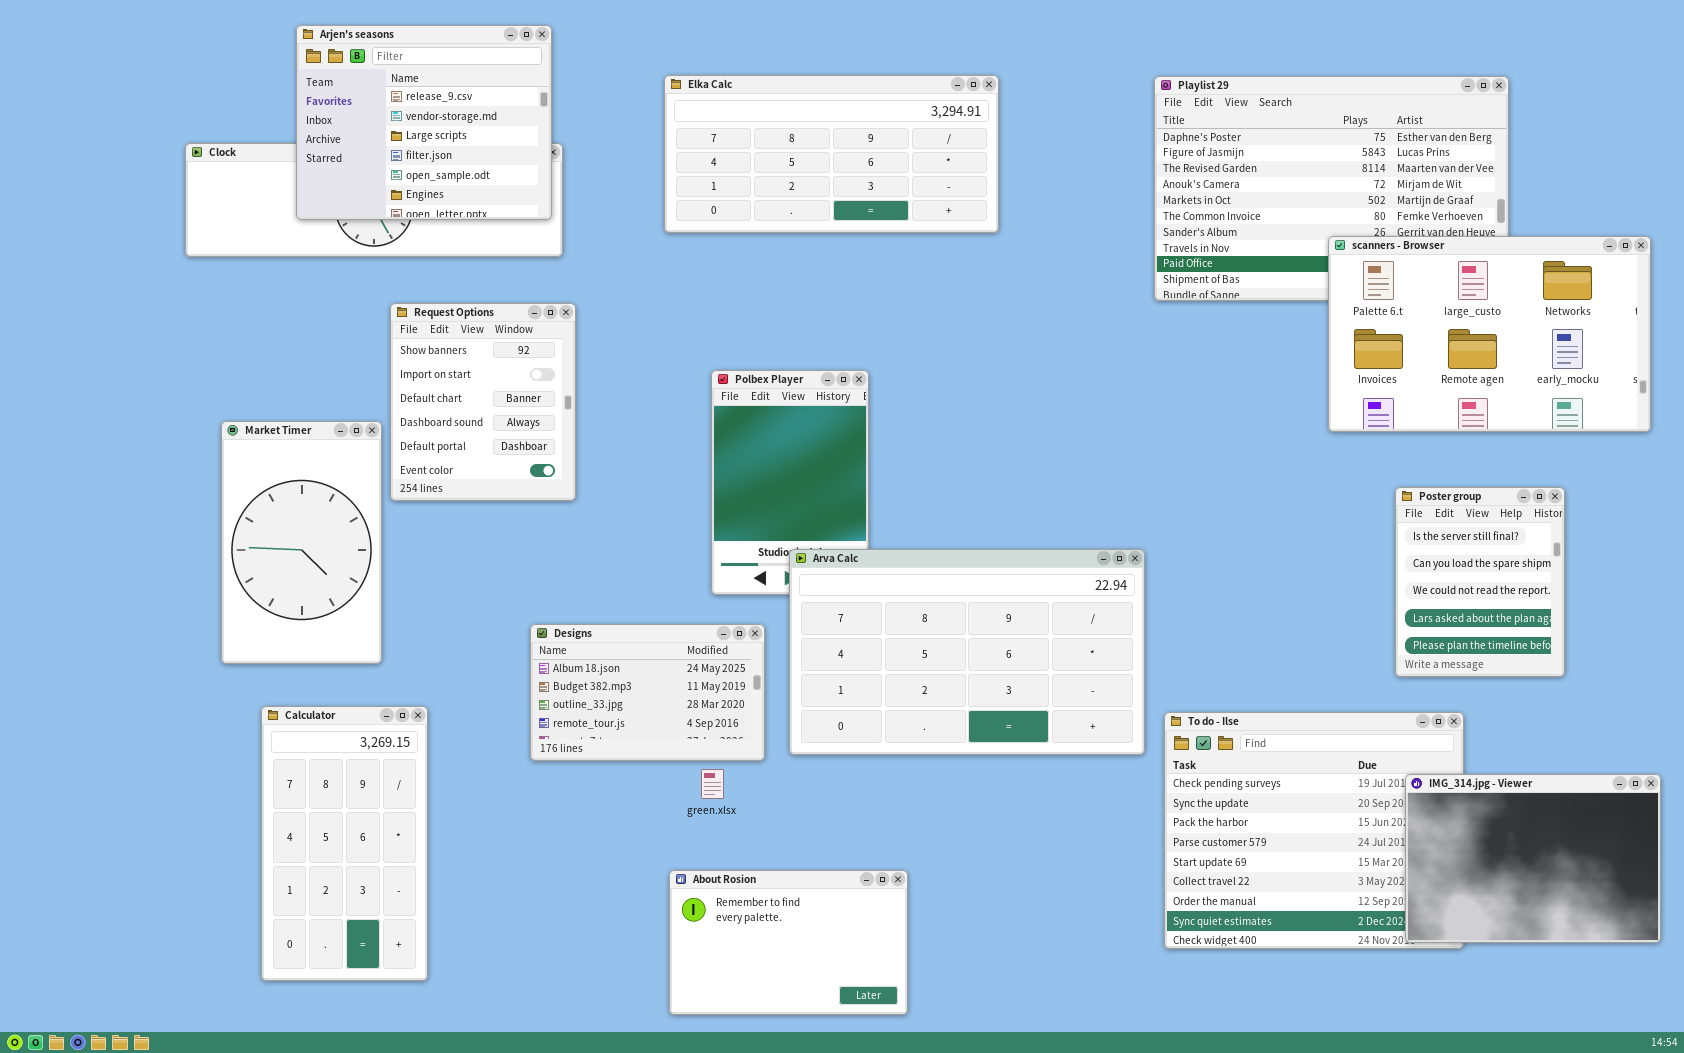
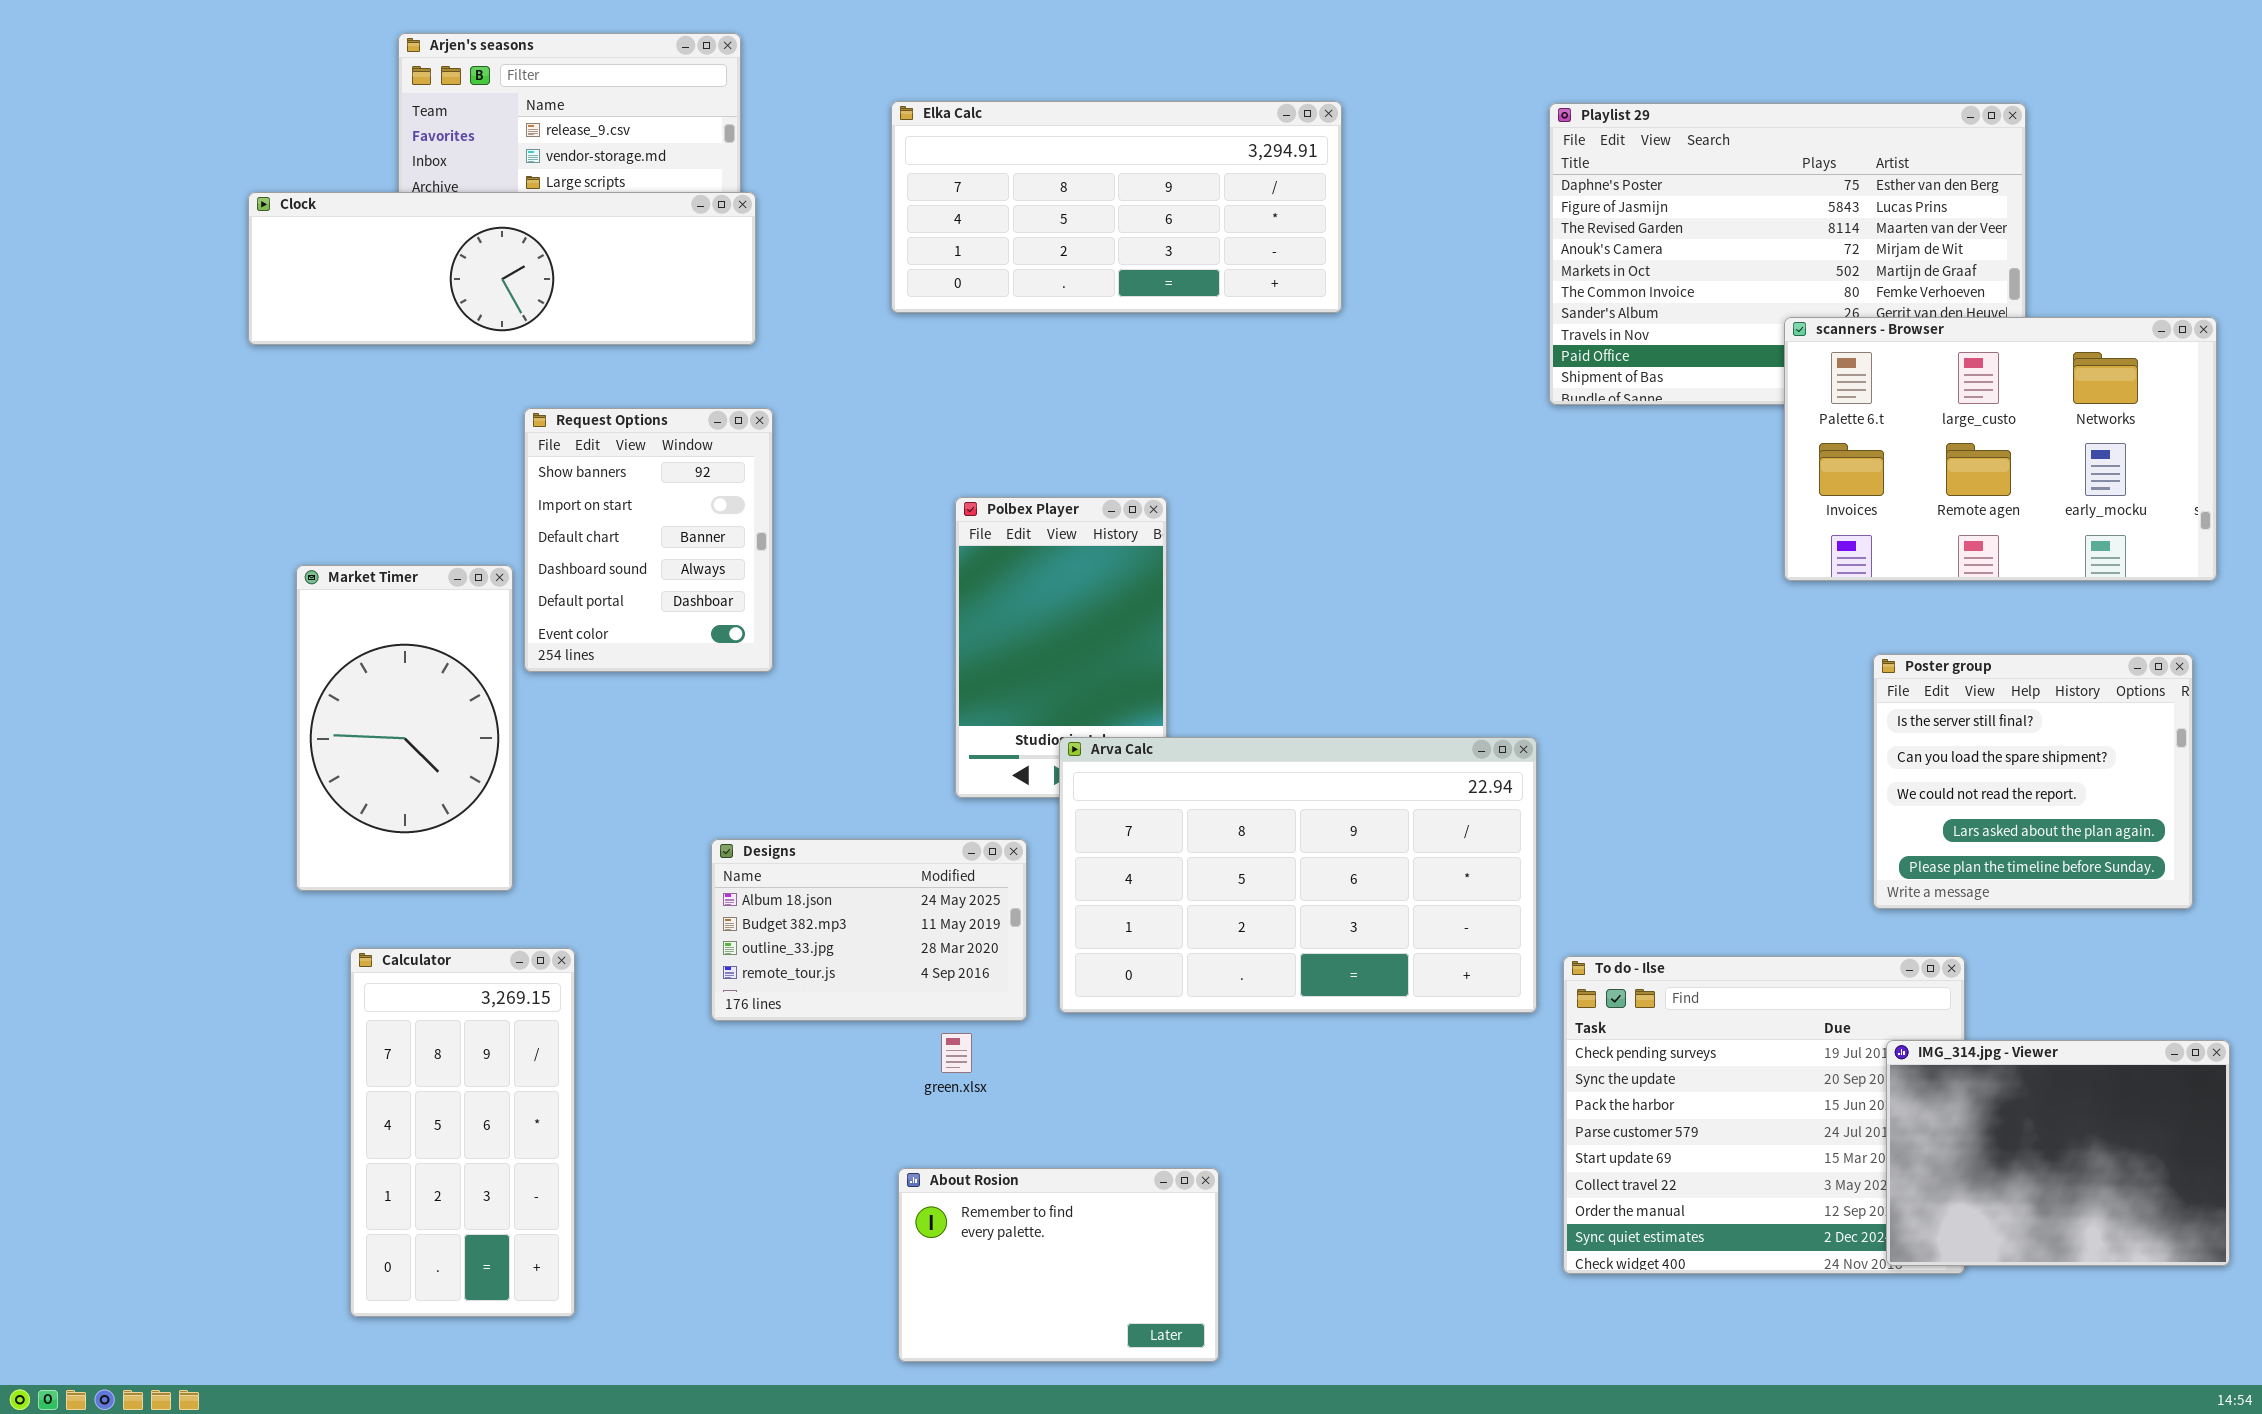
Clock: [185,143,563,257] -> [248,192,756,345], raised
Poster group: [1395,487,1565,677] -> [1873,654,2193,909], resized

